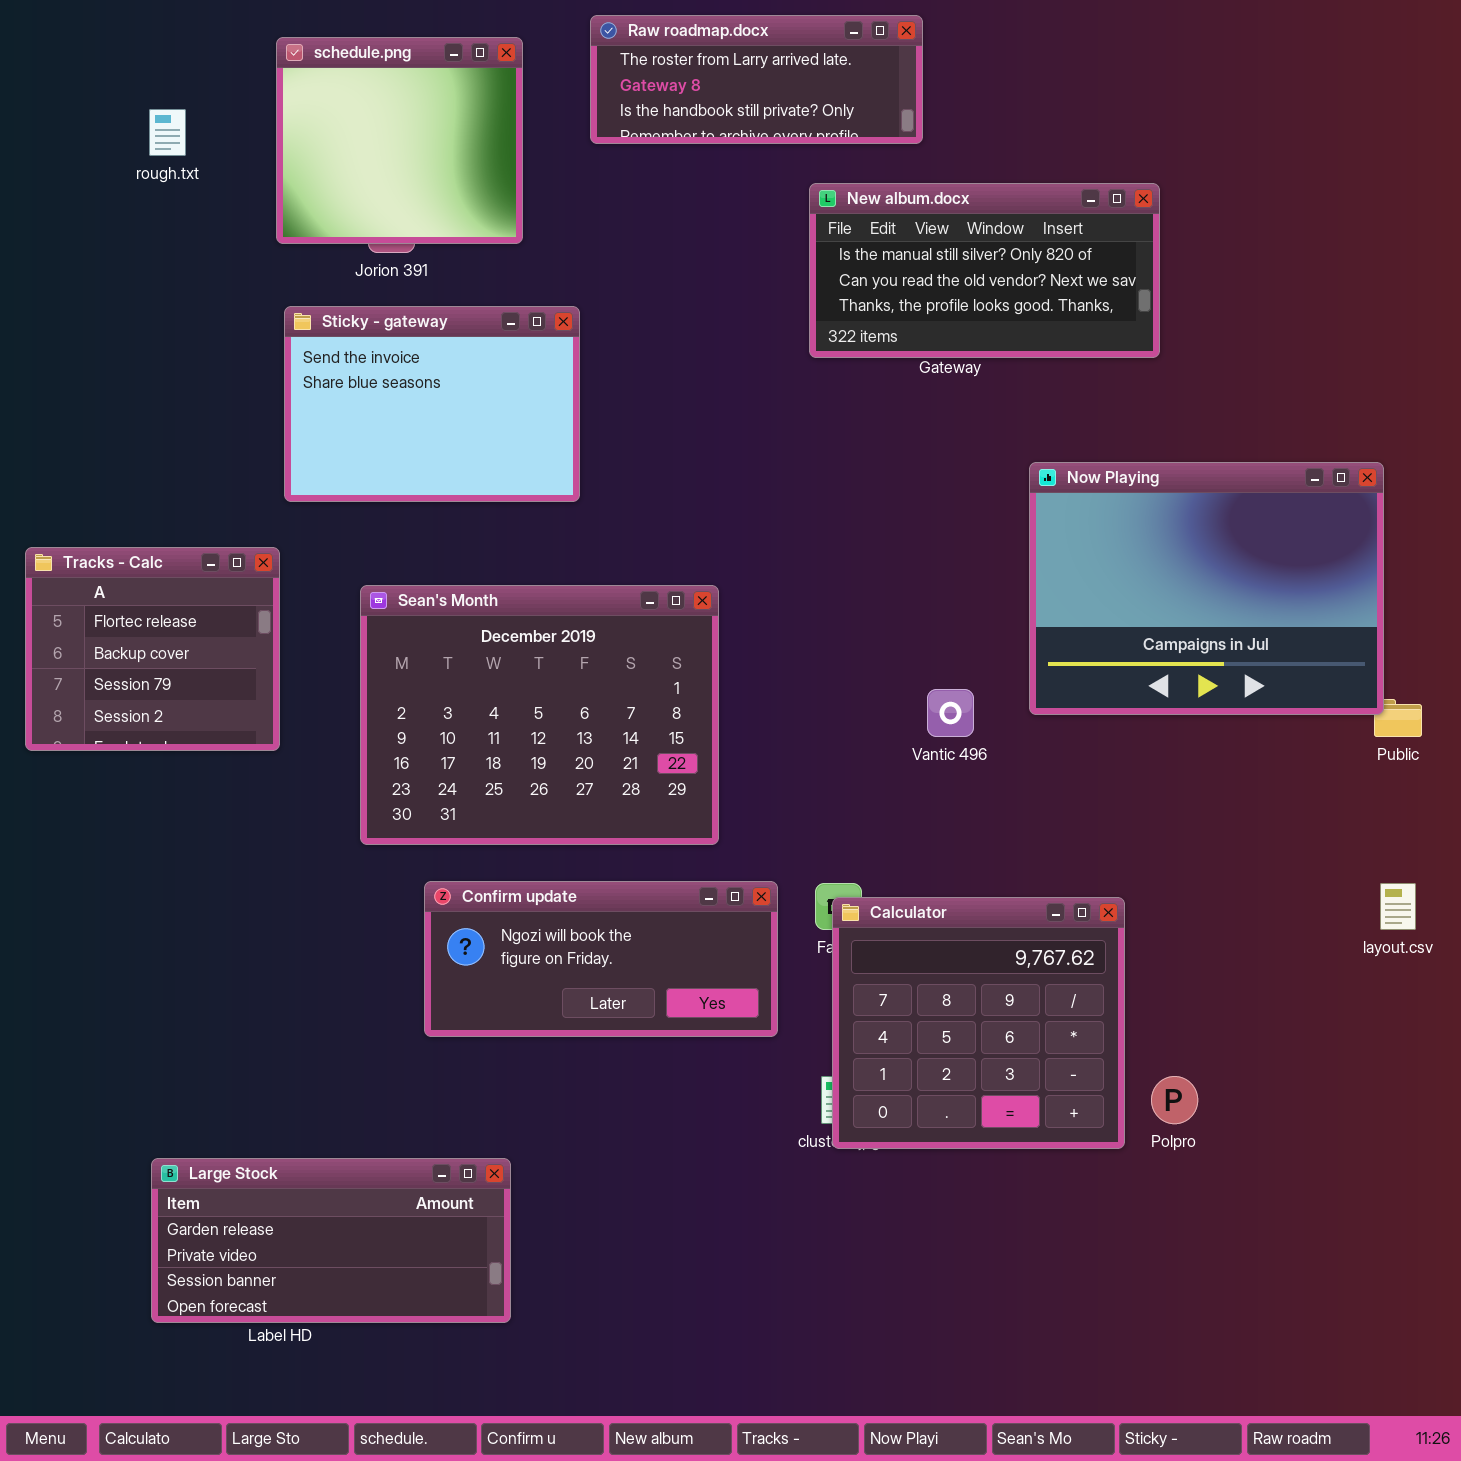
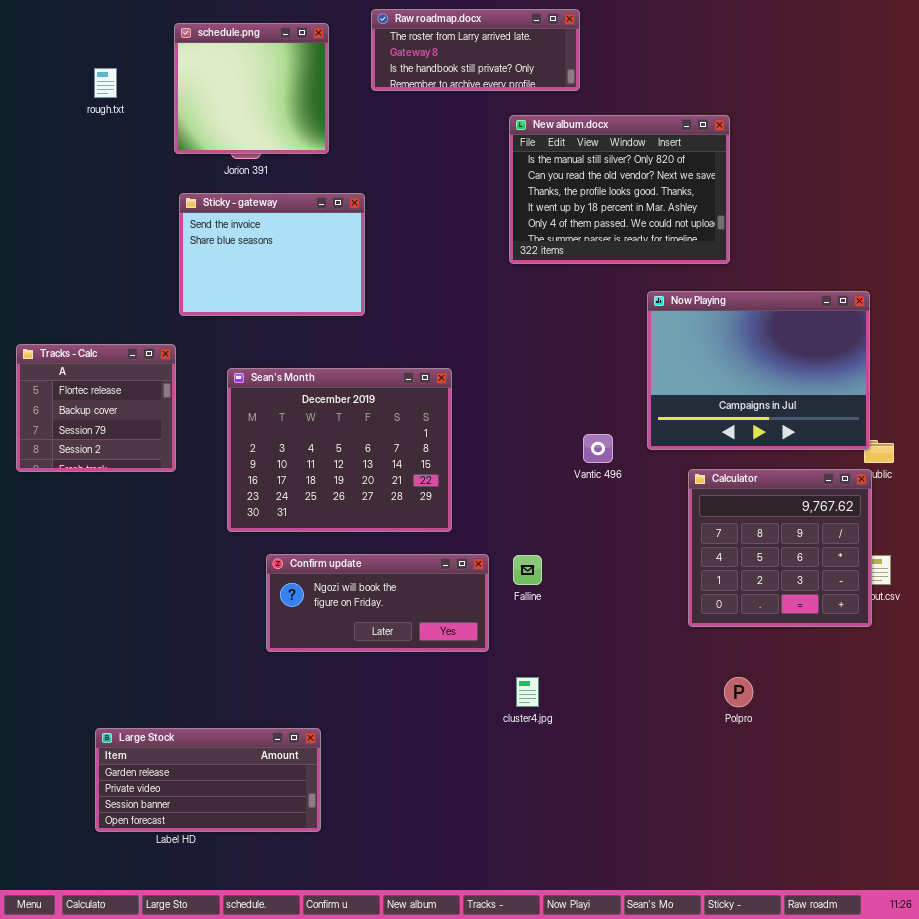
New album.docx: [809,183,1160,358] -> [509,115,730,264], resized
Calculator: [832,897,1125,1149] -> [688,469,872,627], moved

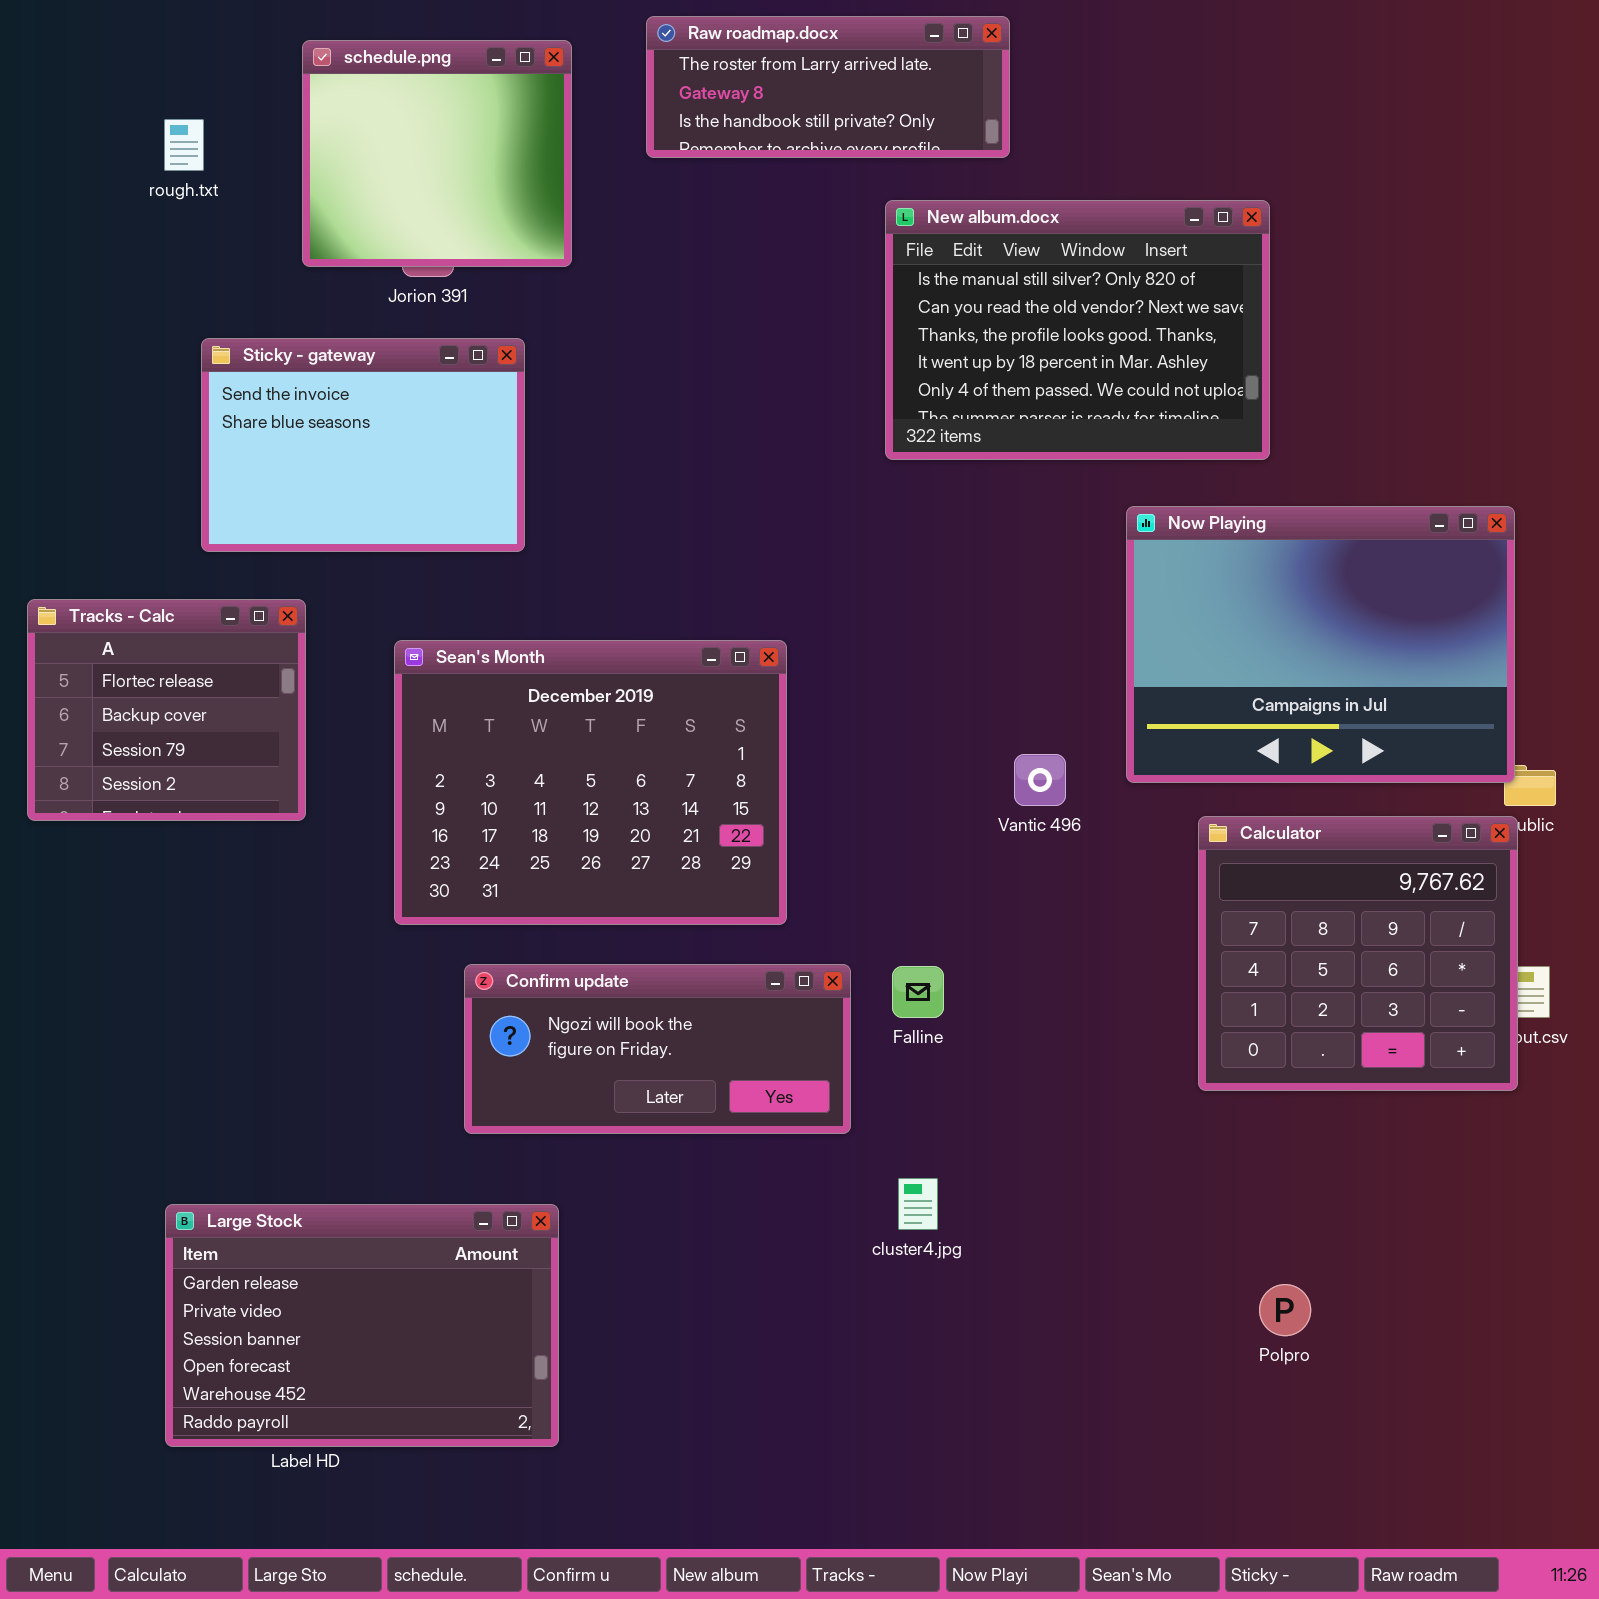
Sticky - gateway: [179,193,365,316] -> [201,338,525,552], moved
Polpro: [724,677,753,707] -> [1259,1284,1311,1336], moved
Large Stock: [95,728,321,832] -> [165,1204,559,1447], resized

